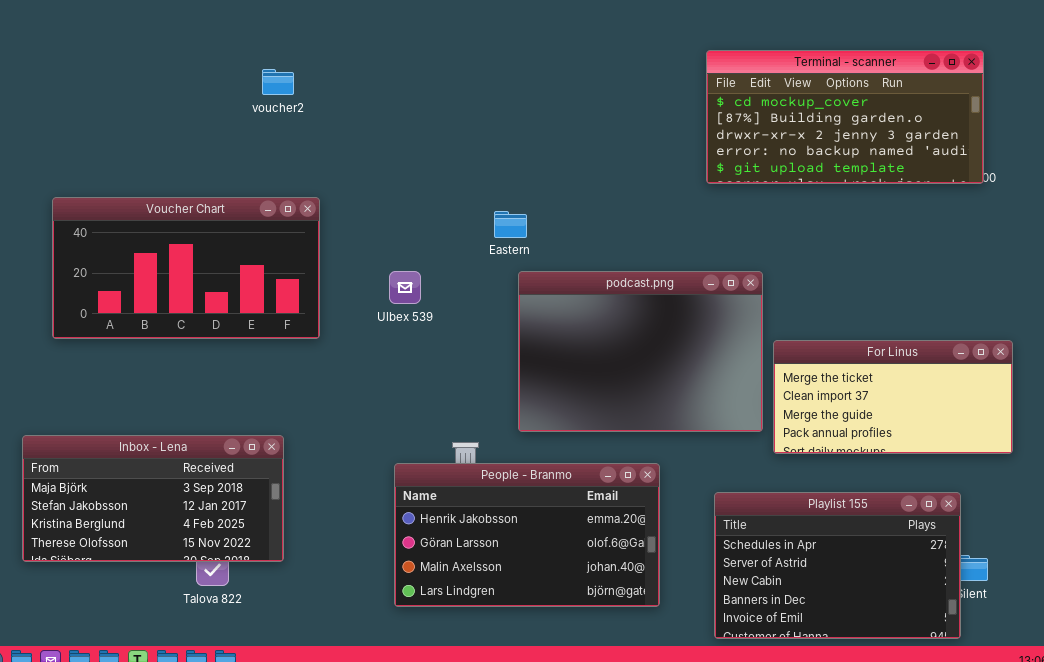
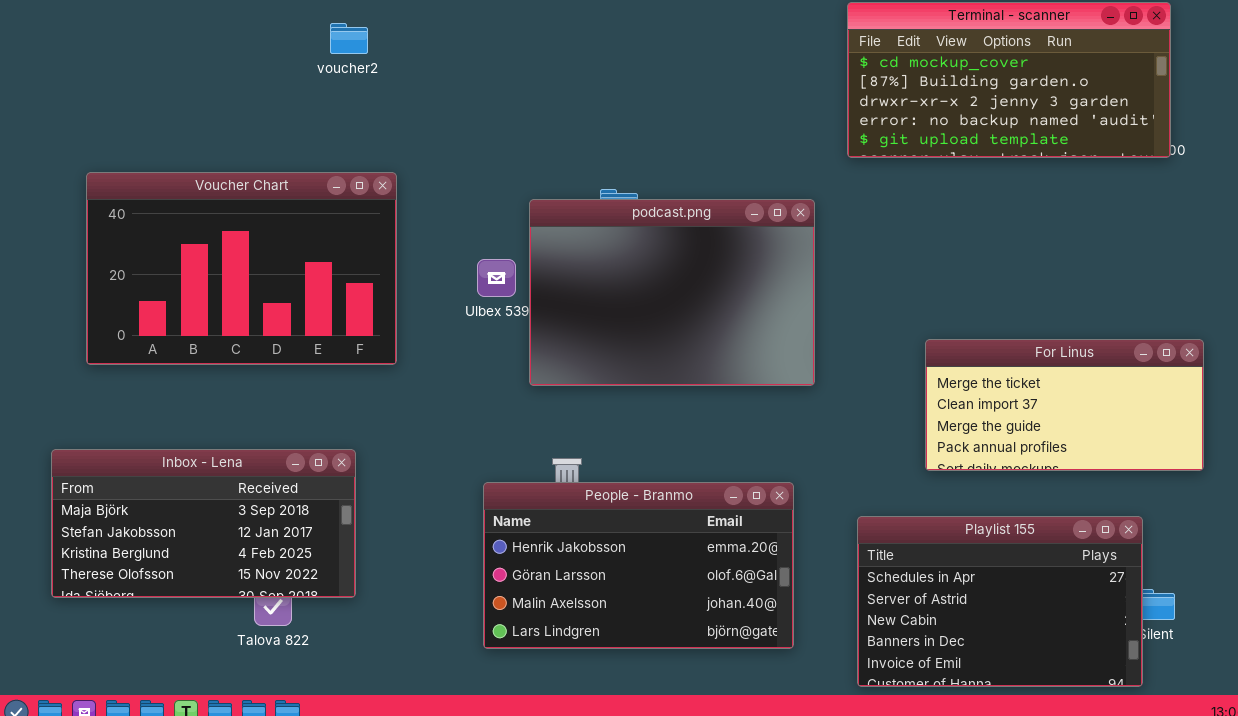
Voucher Chart: [52,197,320,339] -> [86,172,397,365], resized
podcast.png: [518,271,763,432] -> [529,199,815,386], moved

